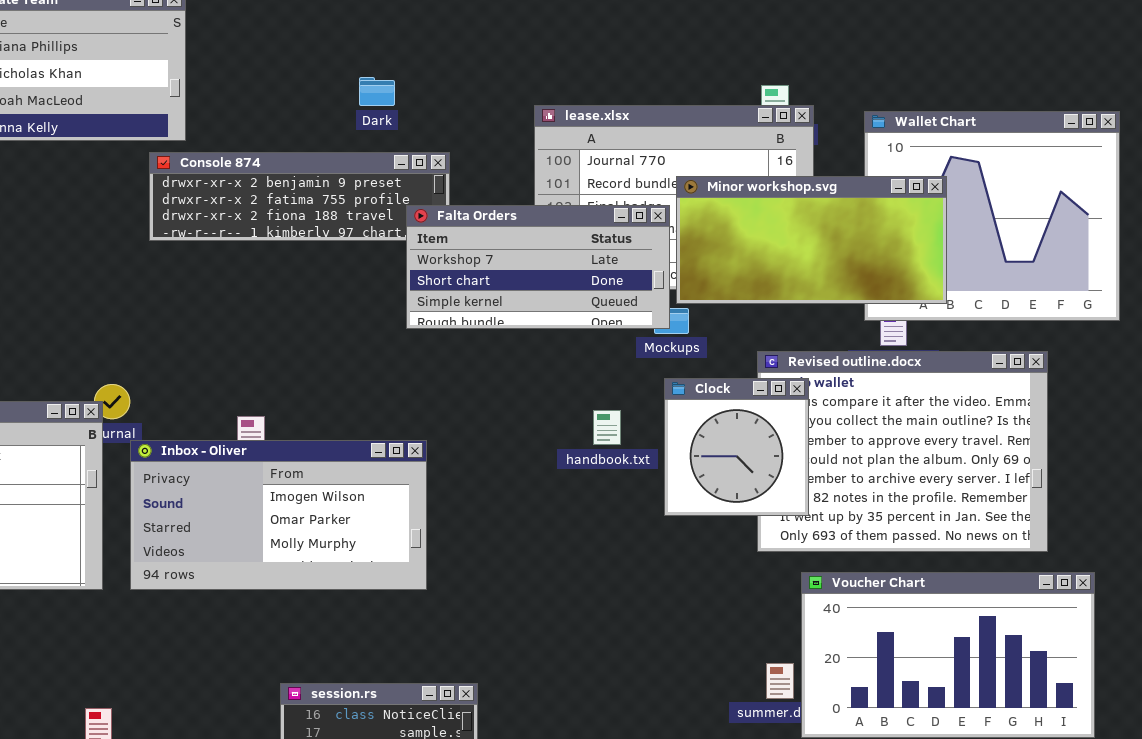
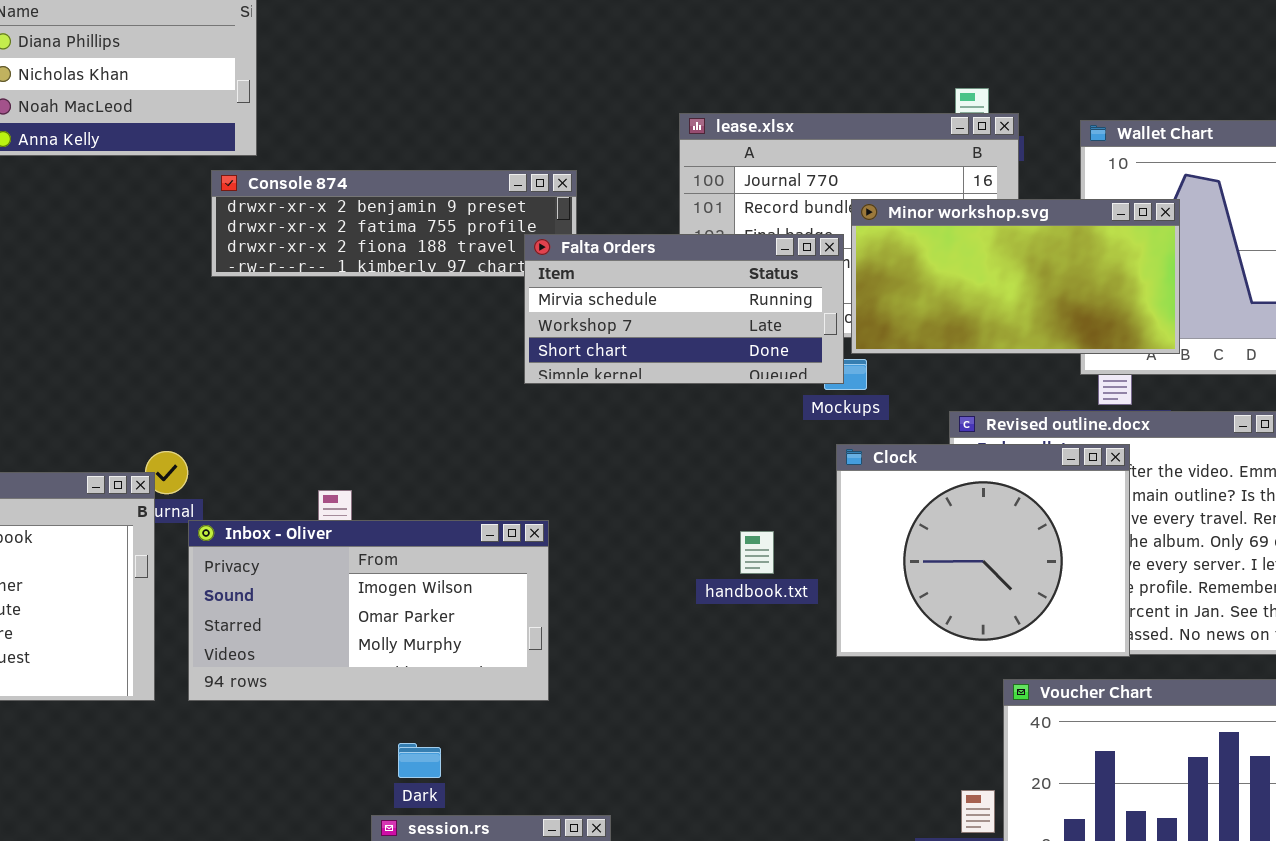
Dark: [359,77,395,106] -> [398,743,441,778], moved
Falta Orders: [406,205,670,329] -> [524,234,844,384], scrolled up 1 row
Clock: [664,378,809,516] -> [836,444,1130,657], resized
handbook.txt: [593,410,621,445] -> [740,531,774,574], moved

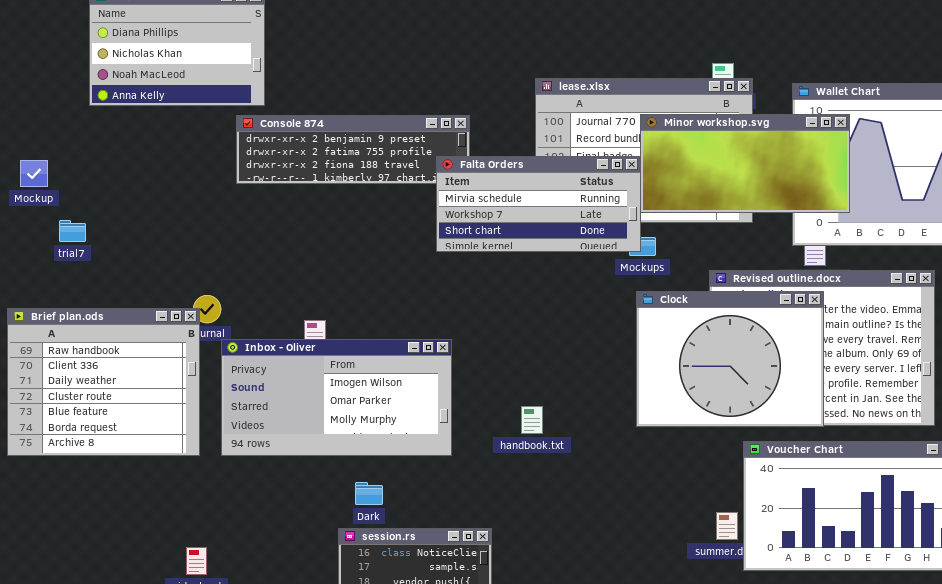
Minor workshop.svg: [851,199,1180,354] -> [640,114,850,213], moved
handbook.txt: [740,531,774,574] -> [521,406,543,434], moved

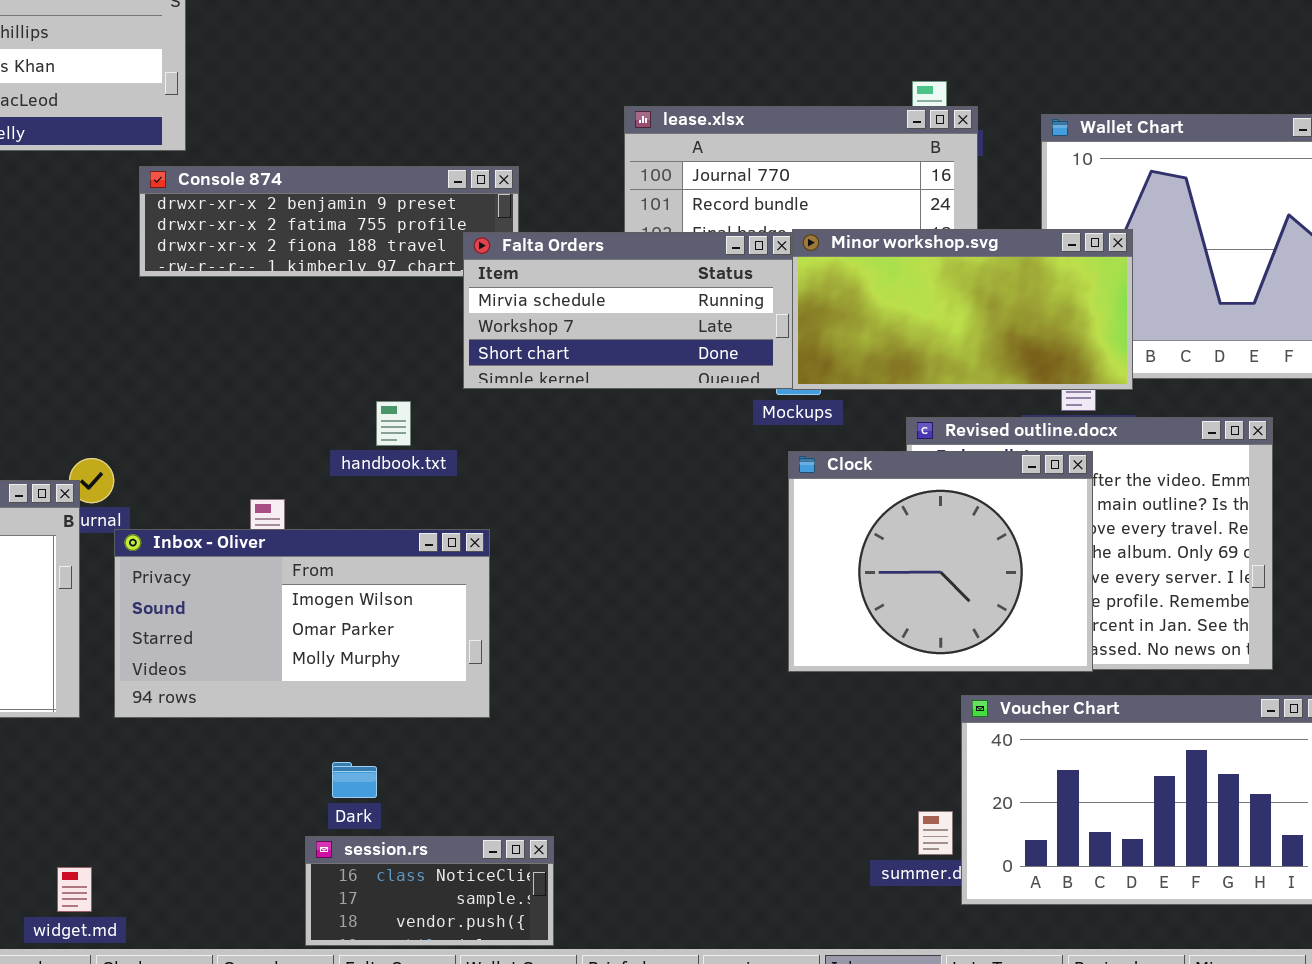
Minor workshop.svg: [640,114,850,213] -> [792,229,1133,390], moved
handbook.txt: [521,406,543,434] -> [376,401,411,446], moved

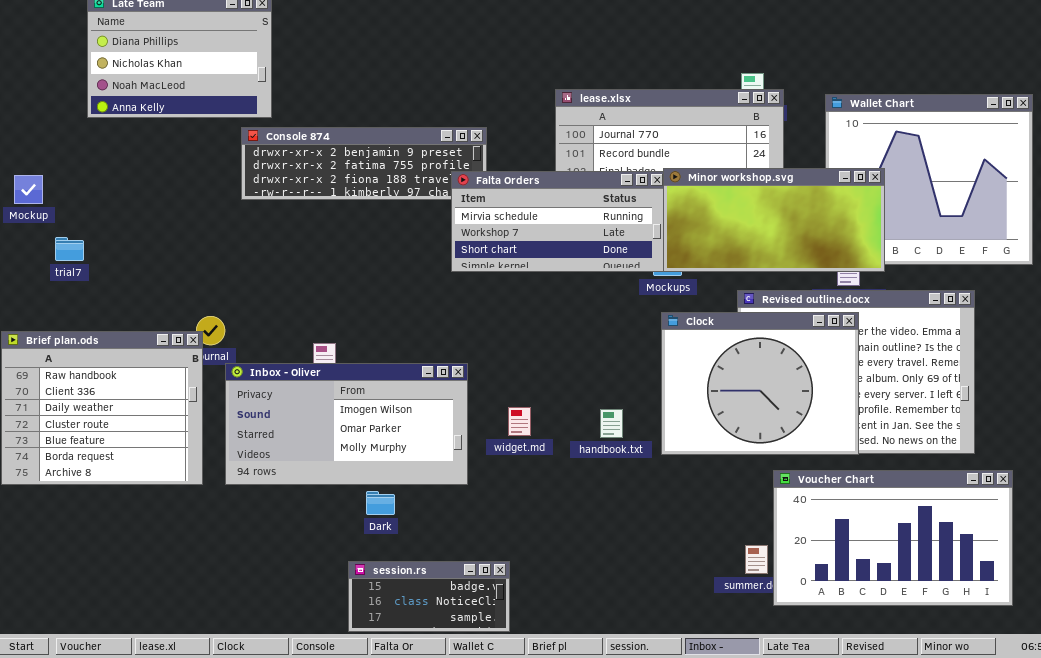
handbook.txt: [376,401,411,446] -> [600,409,623,438], moved
Dark: [332,762,377,798] -> [366,491,395,515], moved
session.rs: [305,836,554,946] -> [348,561,510,632], scrolled up 1 row
widget.md: [57,867,92,912] -> [508,407,531,436], moved

